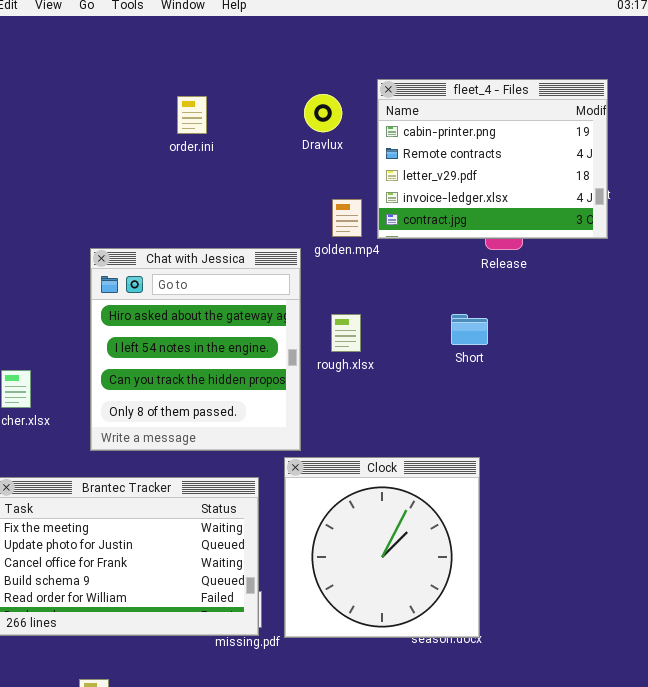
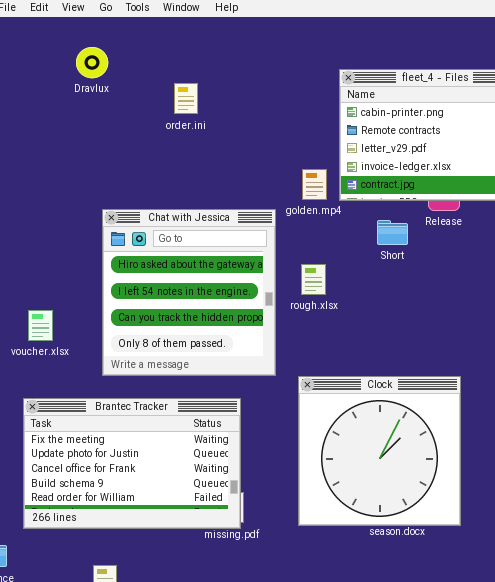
Dravlux: [304,94,342,132] -> [76,47,108,78], moved
Short: [451,314,488,345] -> [377,220,408,245], moved
Clock: [284,457,480,638] -> [298,376,461,526], moved

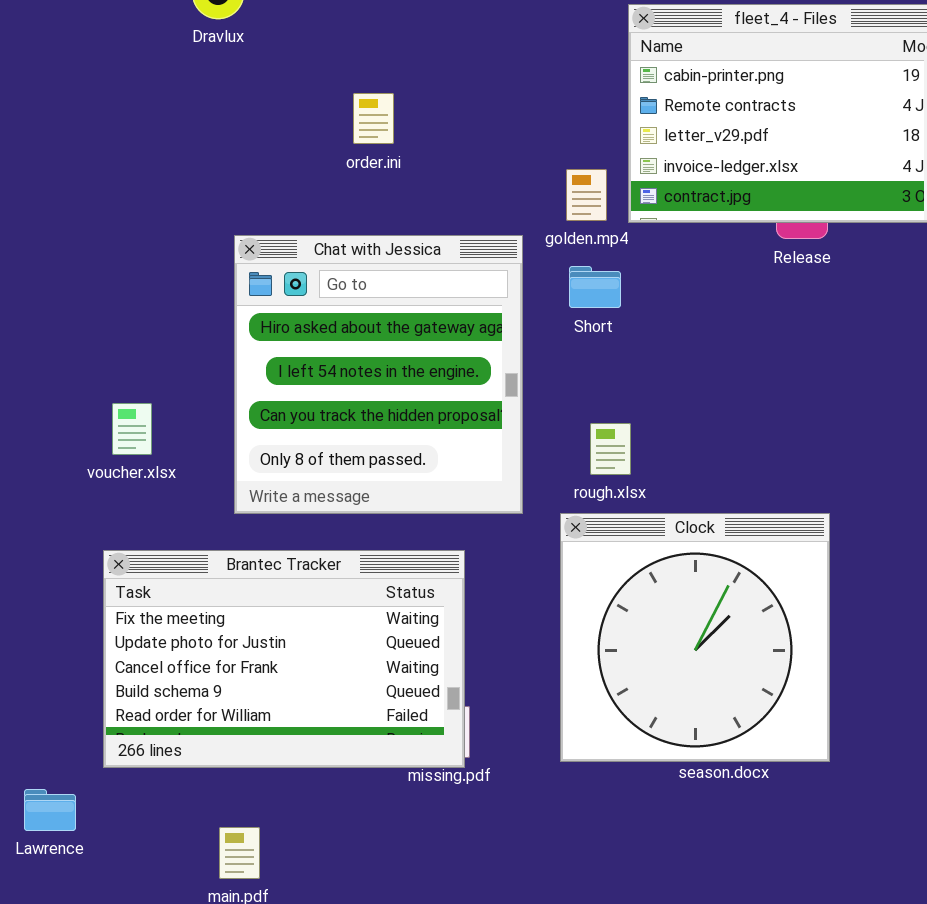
order.ini: [174,83,198,114] -> [353,93,394,144], moved
Short: [377,220,408,245] -> [569,266,621,308], moved
rough.xlsx: [301,264,326,295] -> [590,423,631,475], moved

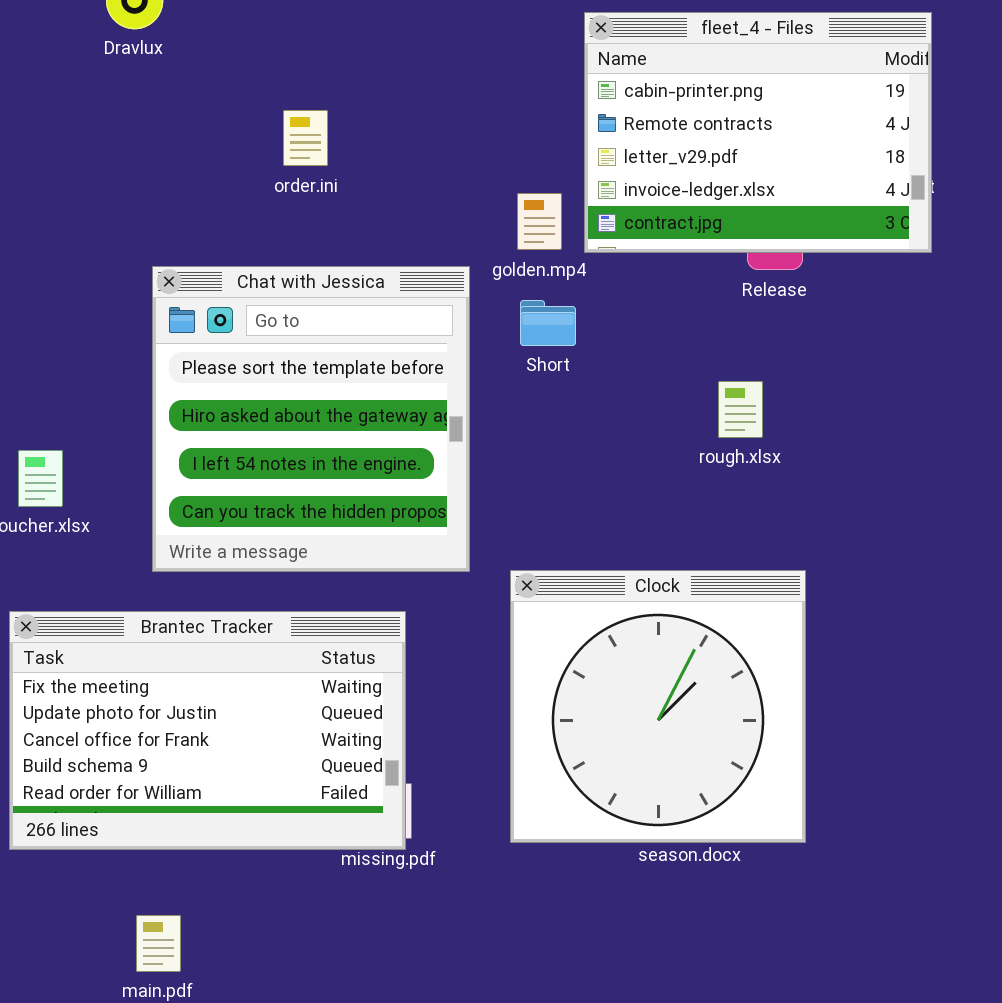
Chat with Jessica: [234,235,523,514] -> [152,266,470,572], scrolled up 1 row
rough.xlsx: [590,423,631,475] -> [718,381,763,438], moved

